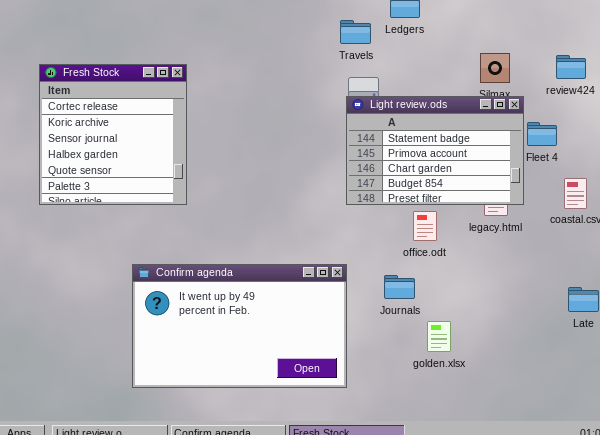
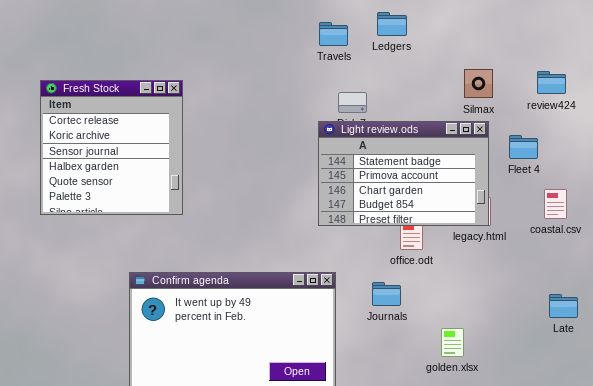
Travels: [340,20,371,44] -> [319,22,348,46], moved
Light review.ods: [346,96,524,205] -> [318,121,489,226], moved
golden.xlsx: [427,321,451,352] -> [441,328,464,357], moved

